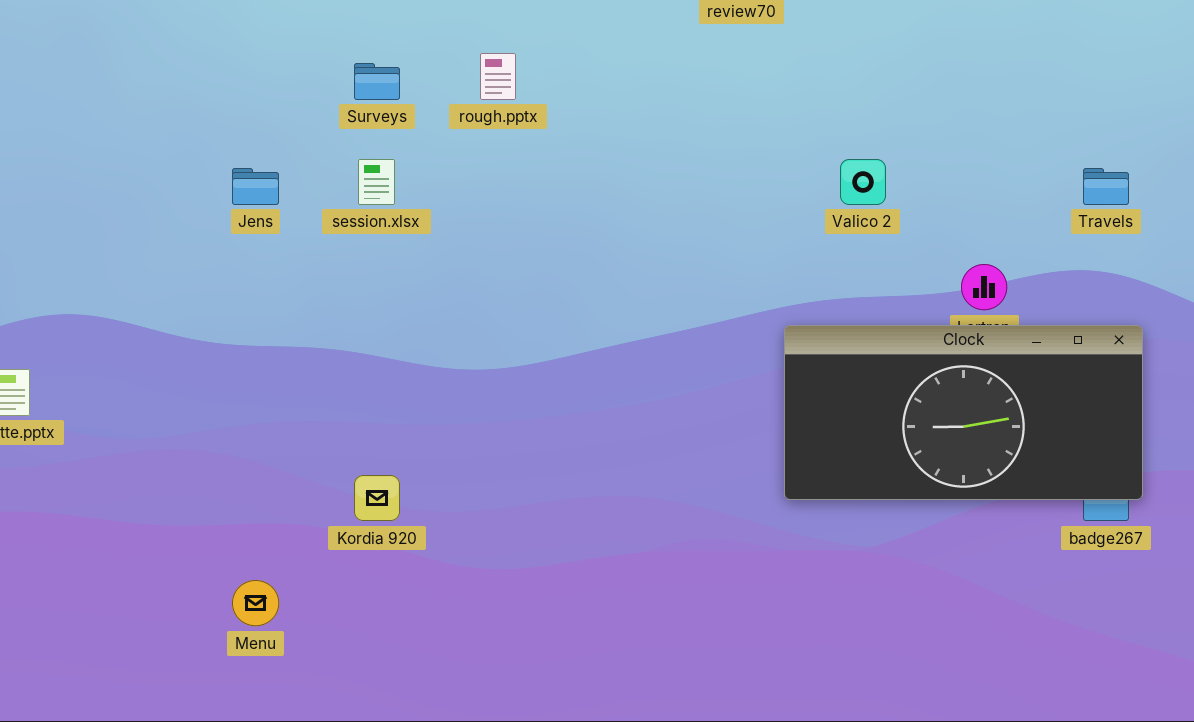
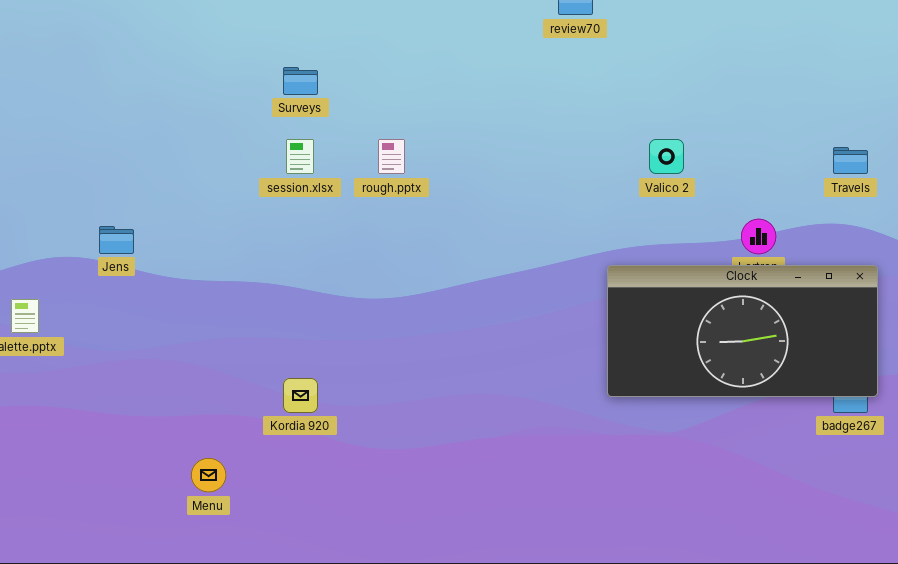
rough.pptx: [480,53,516,100] -> [378,139,405,174], moved
Jens: [232,168,279,205] -> [99,226,134,254], moved

